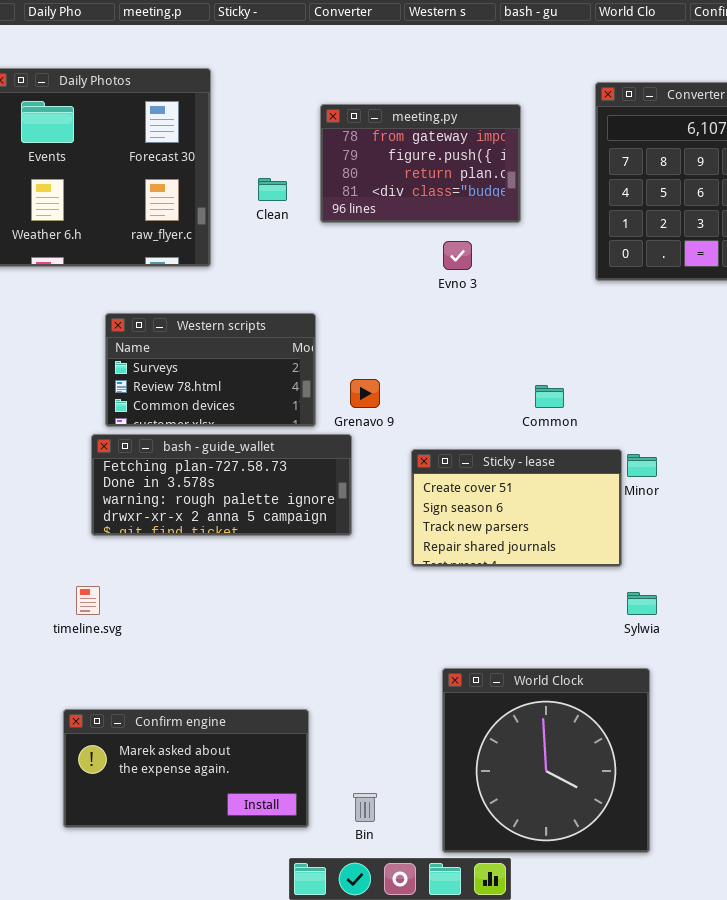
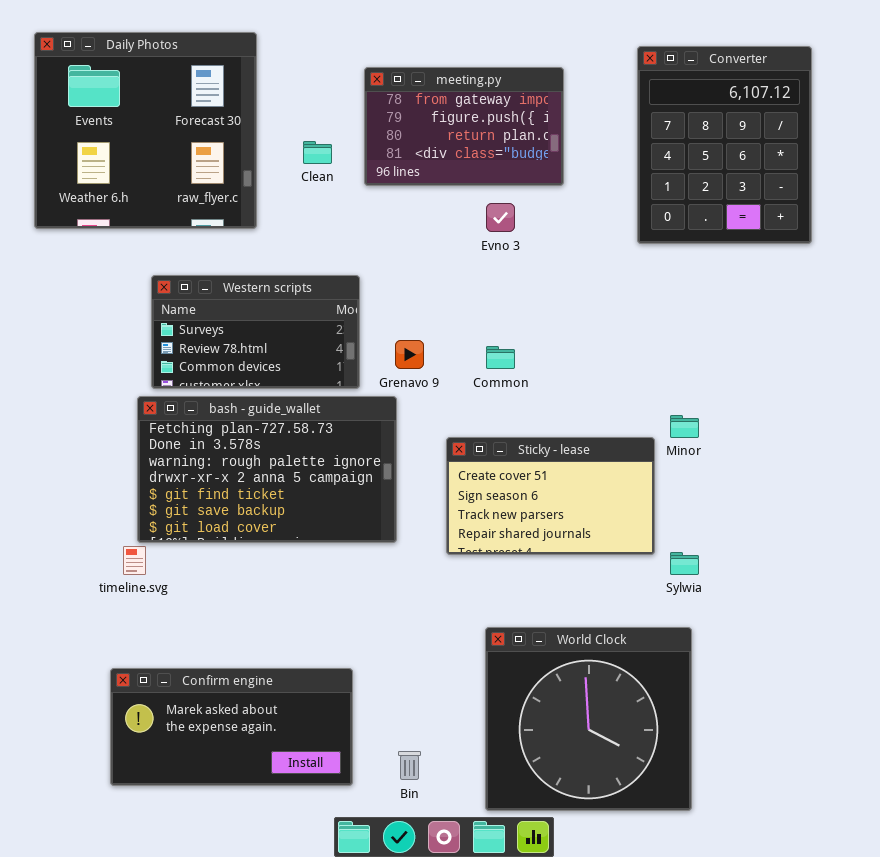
Common: [535,385,564,408] -> [486,346,515,369], moved
bash - guide_wallet: [91,434,352,536] -> [137,396,397,543], resized
Sticky - lease: [411,449,622,567] -> [446,437,655,555], moved

